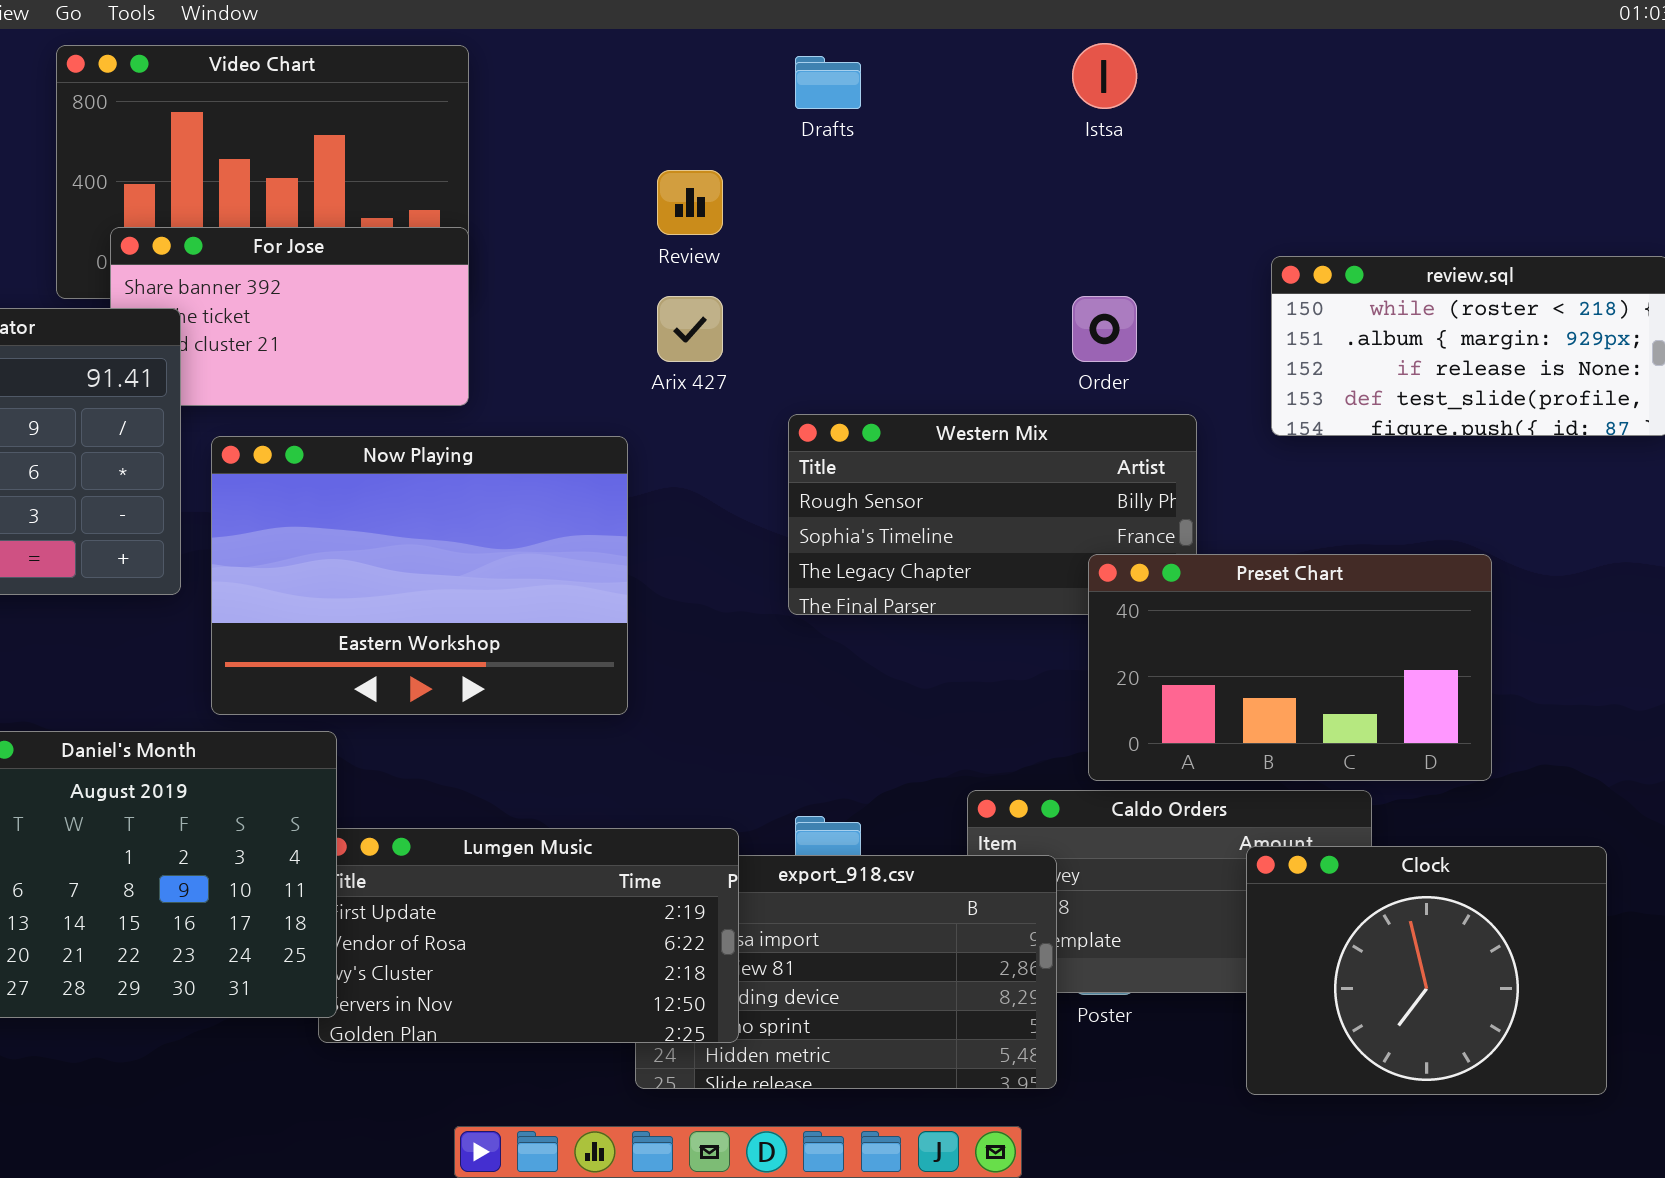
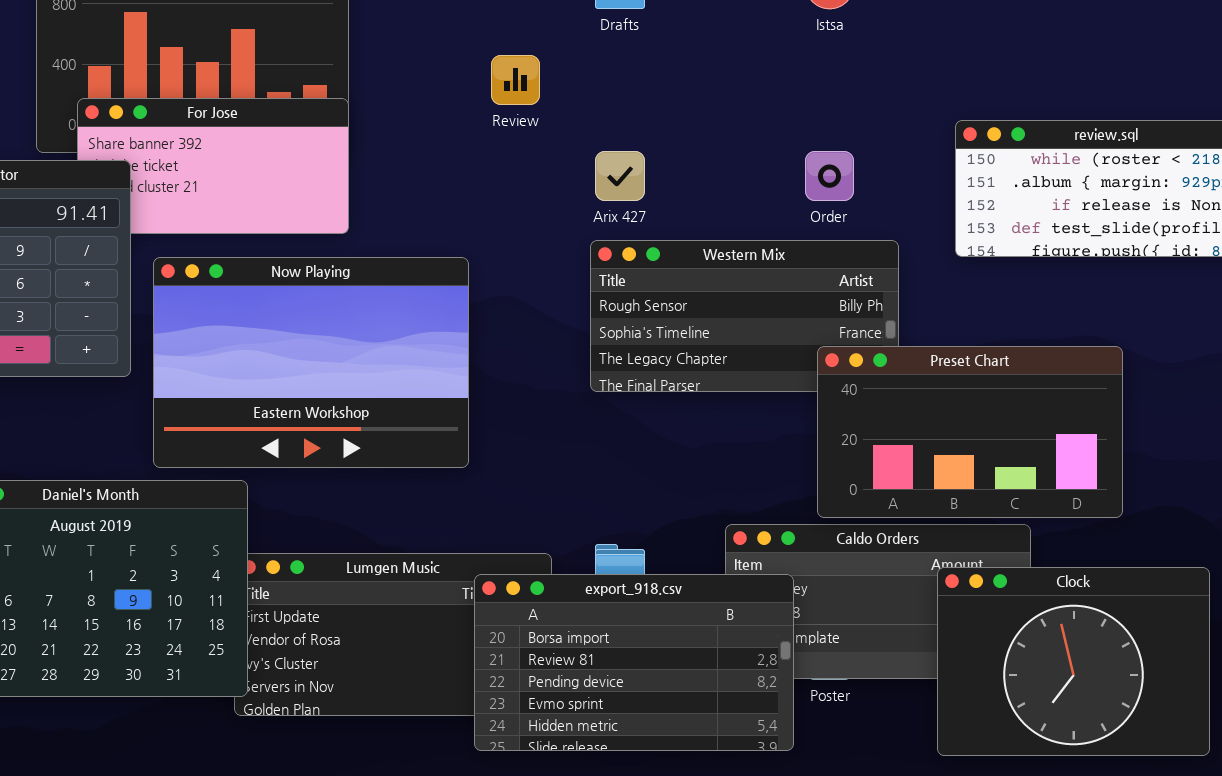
Arix 427: [657,296,723,362] -> [595,151,645,201], moved
export_918.csv: [635,855,1057,1089] -> [474,574,794,751], raised

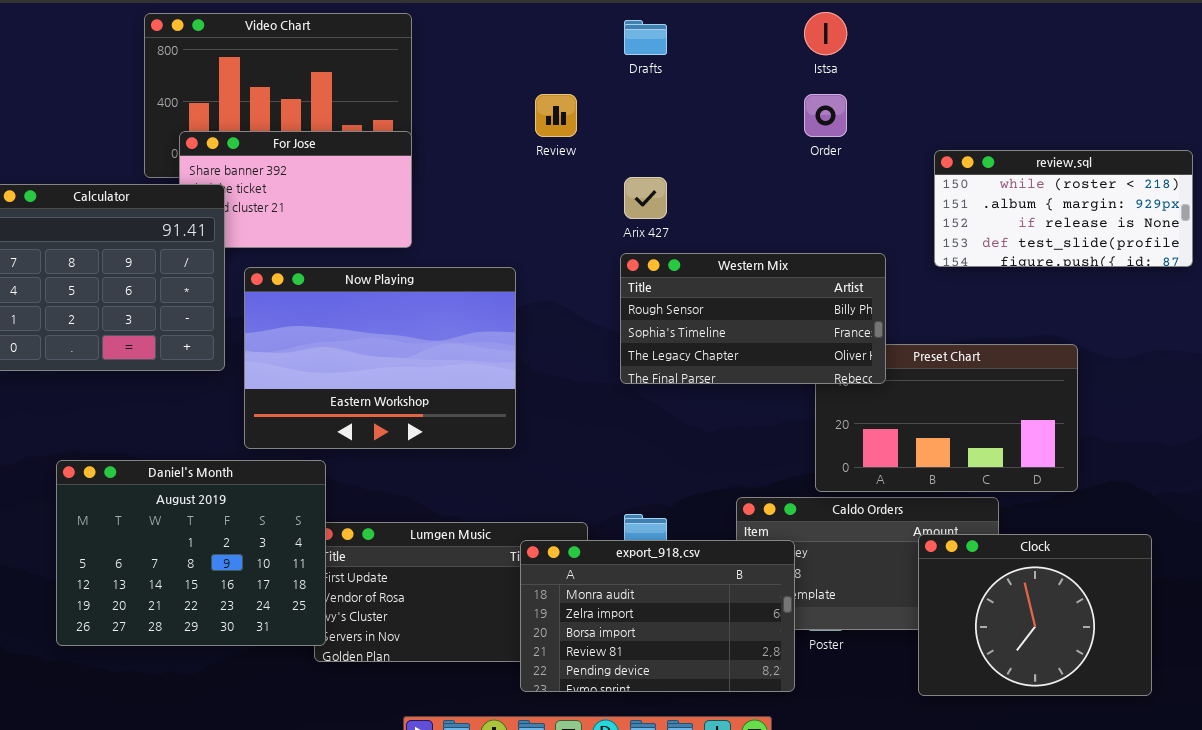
Order: [805,151,854,201] -> [804,94,847,137], moved
Western Mix: [590,240,899,392] -> [620,253,886,384], raised
export_918.csv: [474,574,794,751] -> [520,540,795,692], scrolled up 2 rows

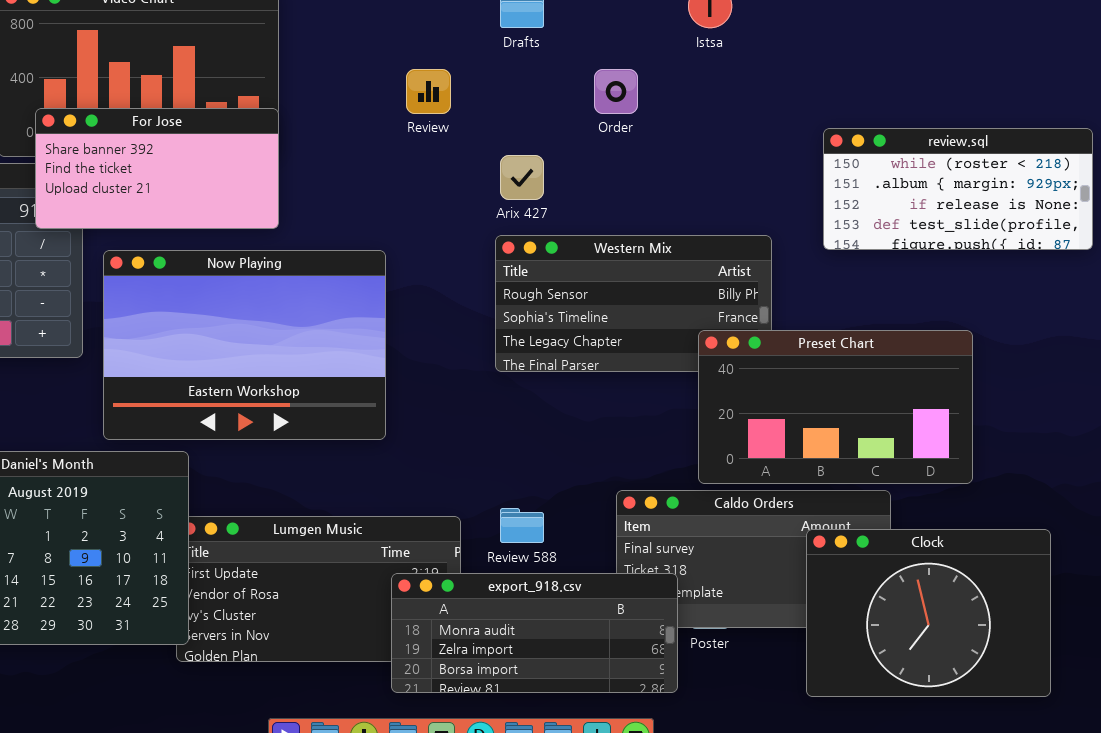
Order: [804,94,847,137] -> [594,69,638,114], moved
For Jose: [179,131,412,248] -> [35,108,279,229], raised
Preset Chart: [815,344,1078,492] -> [698,330,973,484], raised
export_918.csv: [520,540,795,692] -> [391,573,678,693], resized

